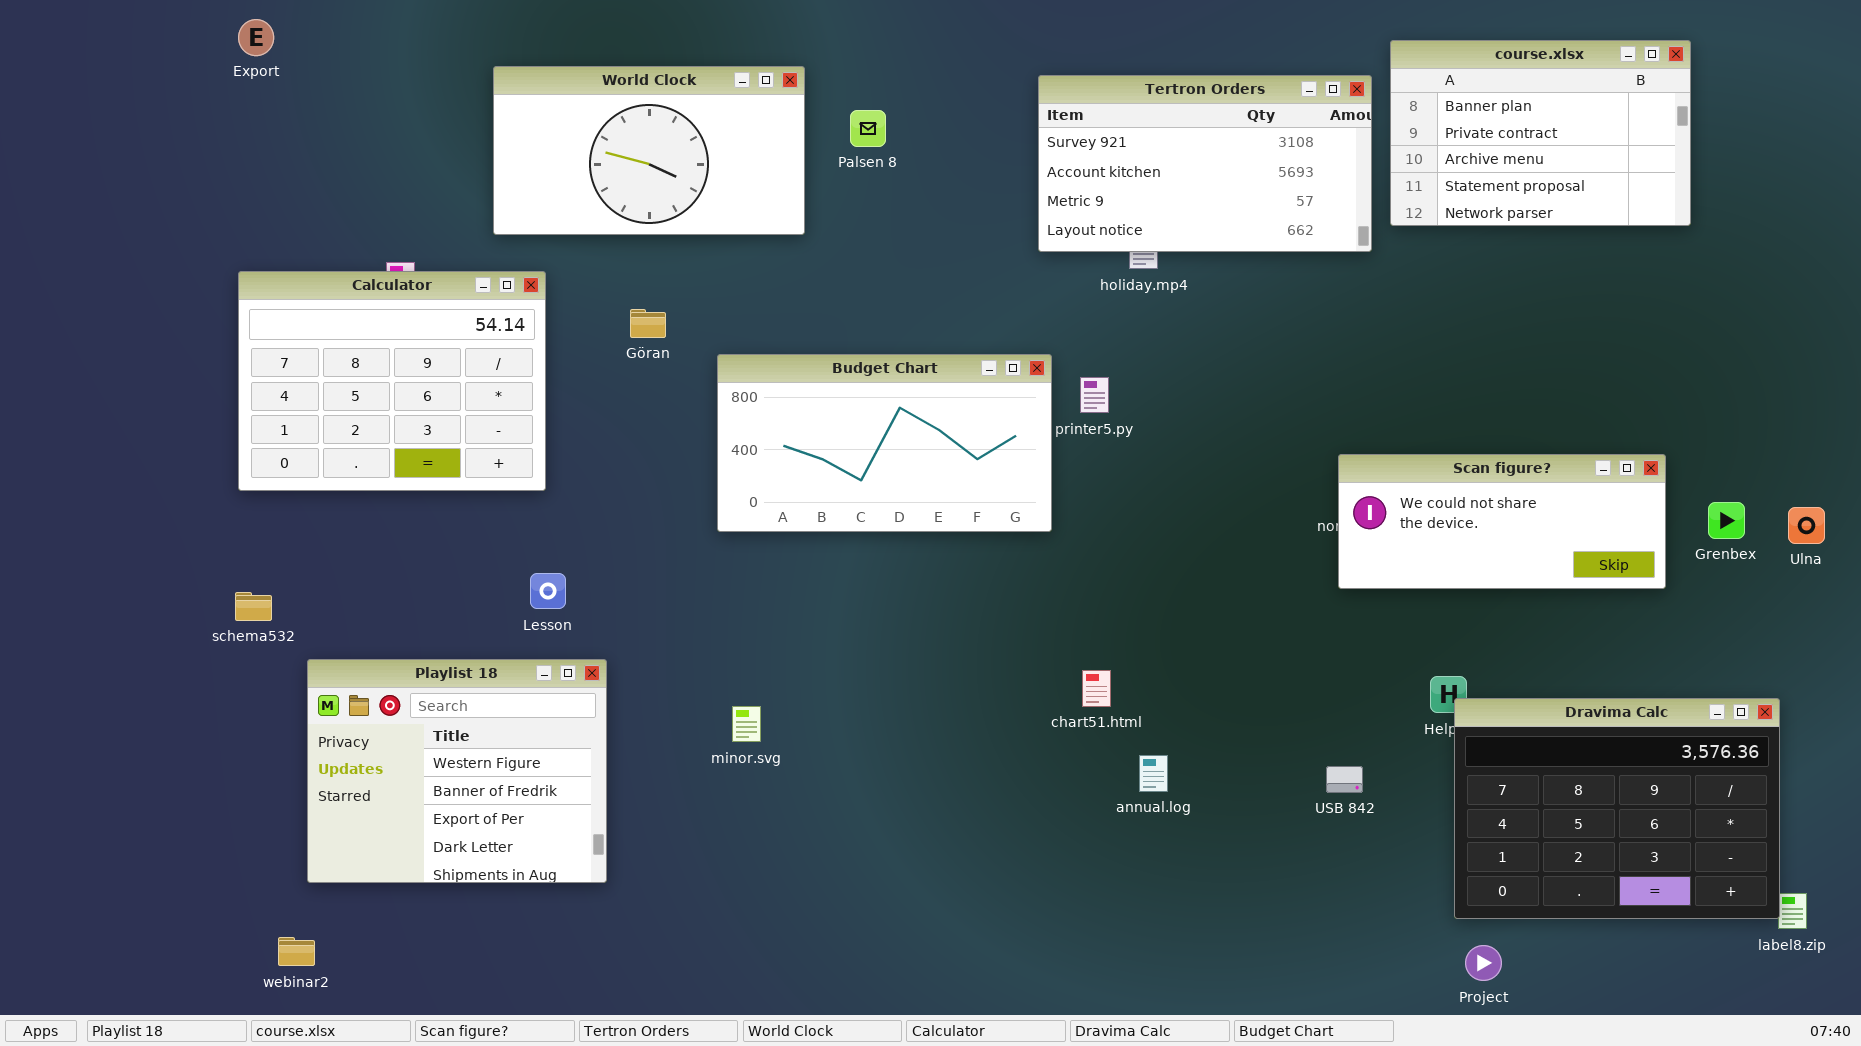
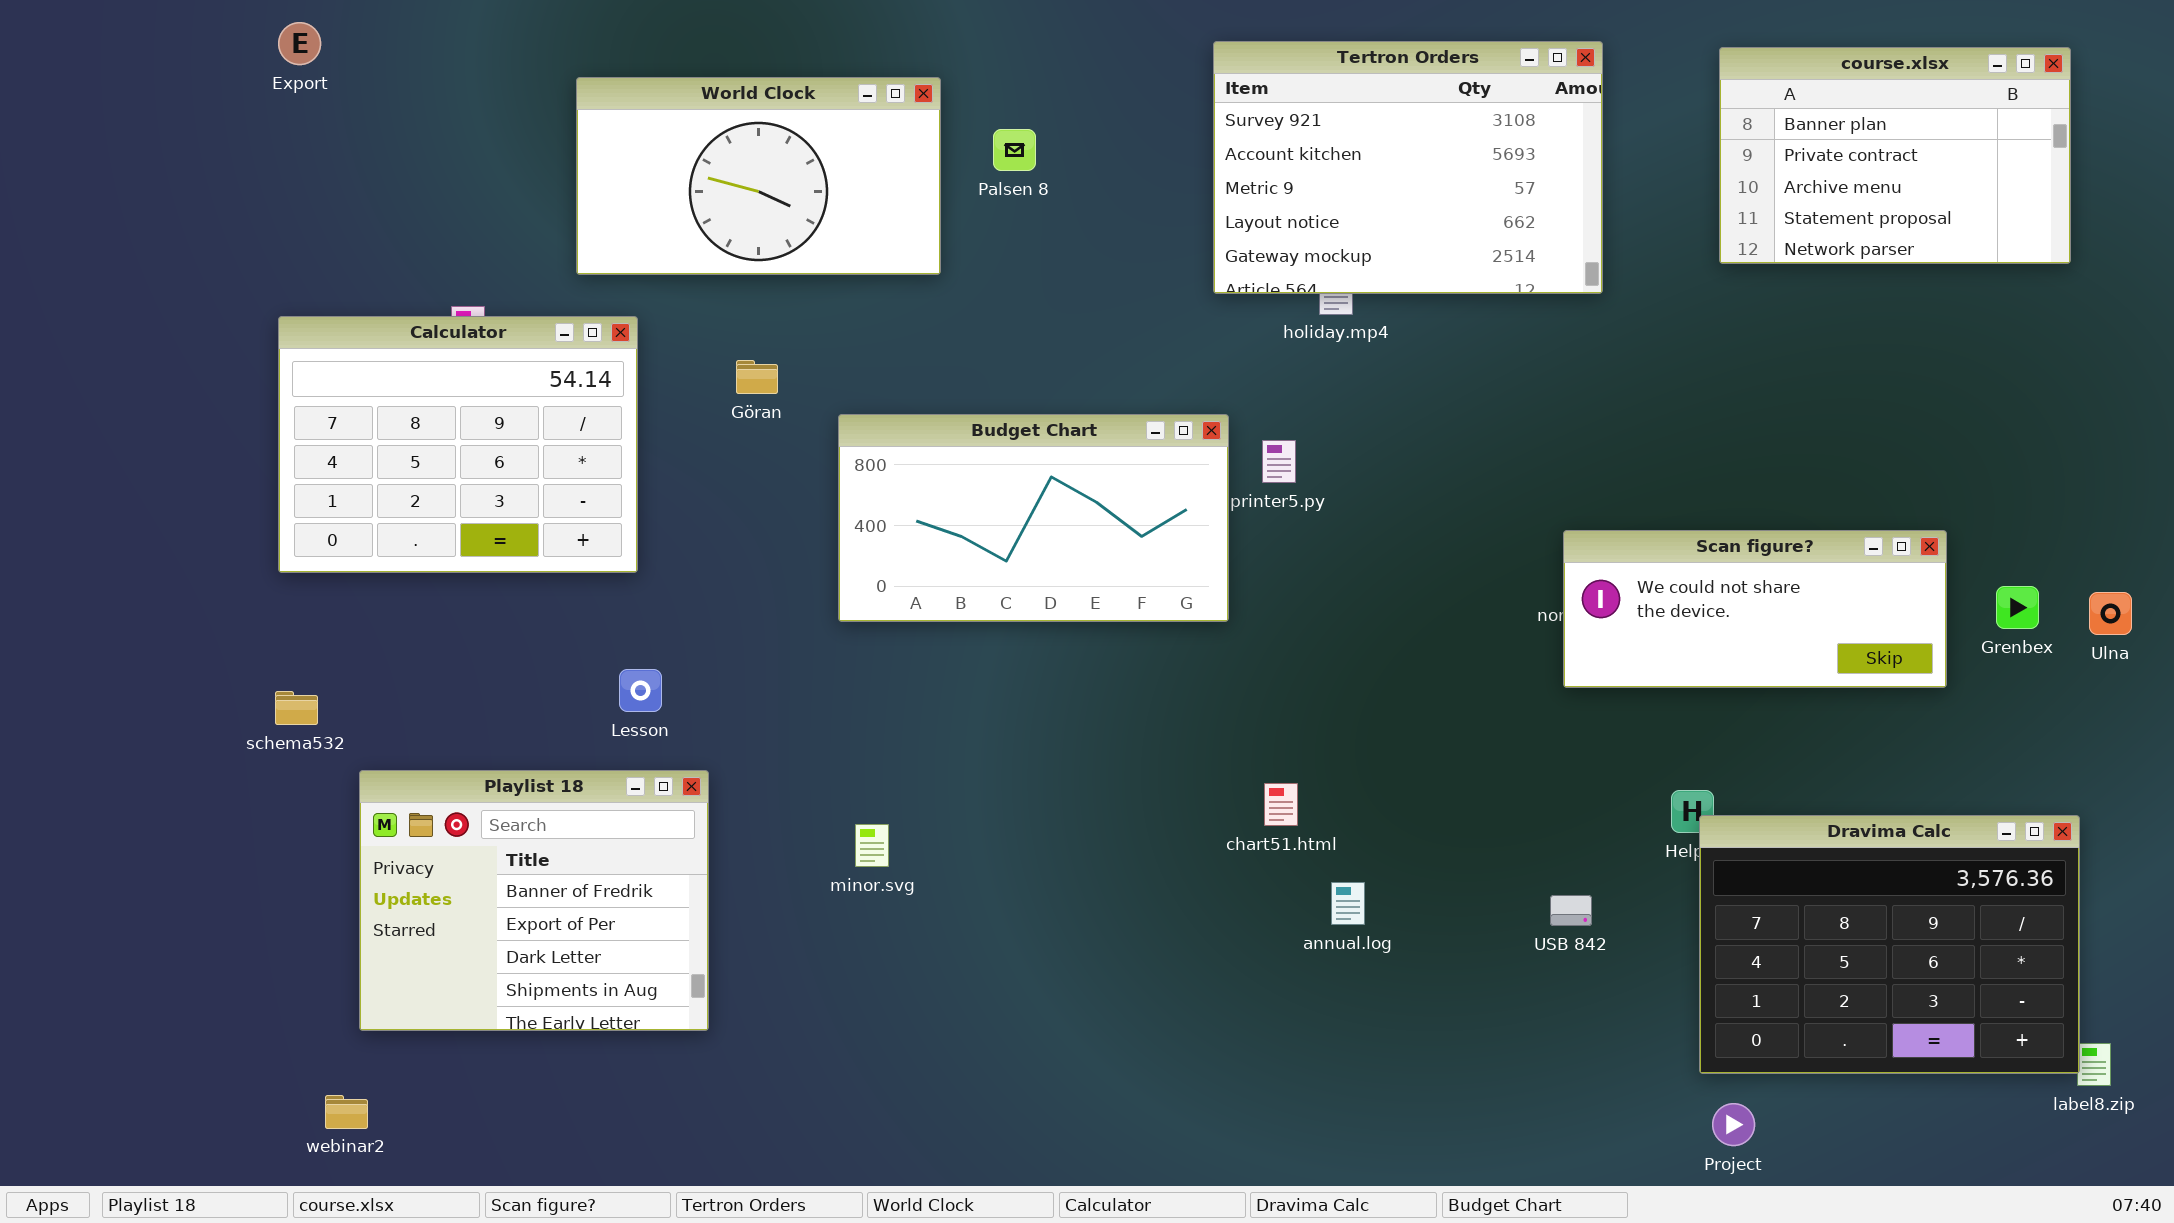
course.xlsx: [1390,40,1691,226] -> [1719,47,2071,264], moved
Tertron Orders: [1038,75,1372,252] -> [1213,41,1603,294], resized
Playlist 18: [307,659,607,883] -> [359,770,709,1031], scrolled down 1 row

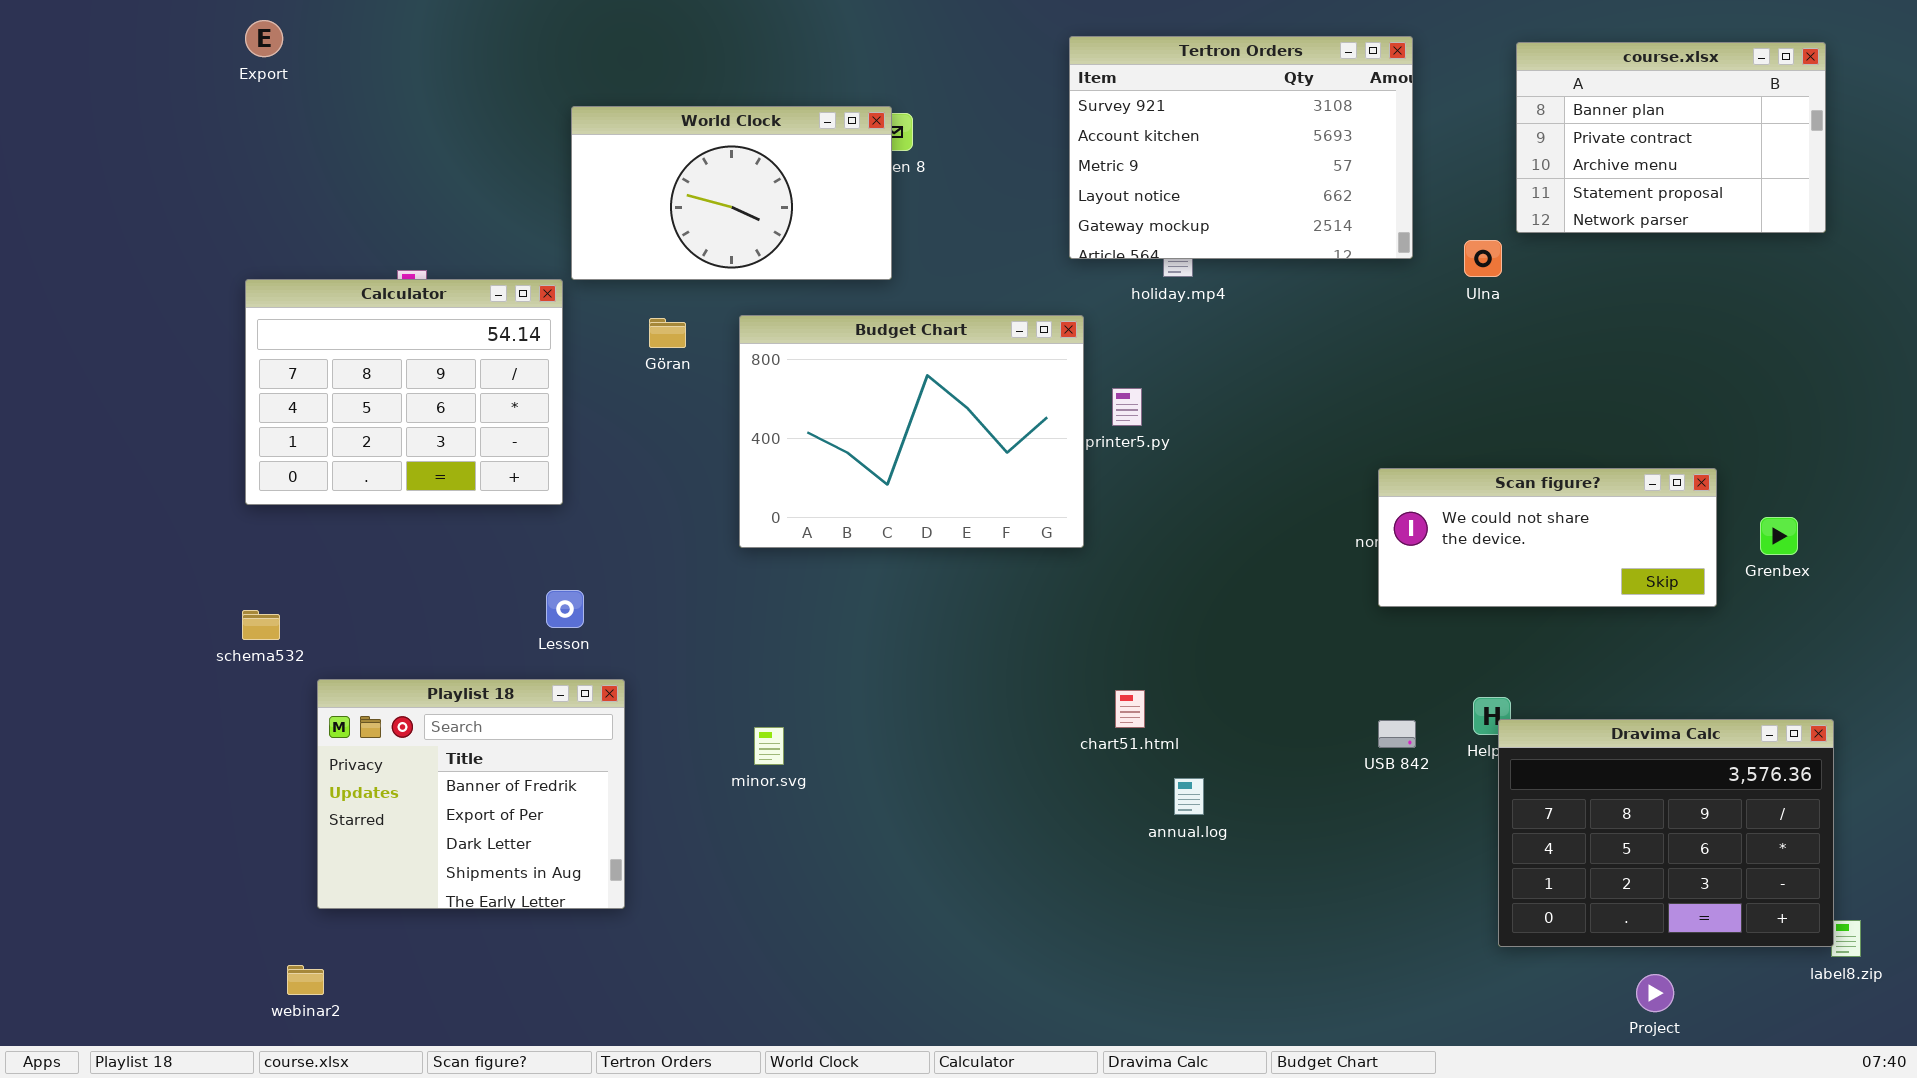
World Clock: [576,77,941,275] -> [571,106,892,280], moved
Budget Chart: [838,414,1229,622] -> [739,315,1084,548], resized
Ulna: [2089,592,2132,635] -> [1464,240,1502,277], moved
USB 842: [1550,895,1592,926] -> [1378,720,1416,748], moved
Project: [1712,1103,1755,1146] -> [1636,974,1674,1012], moved

